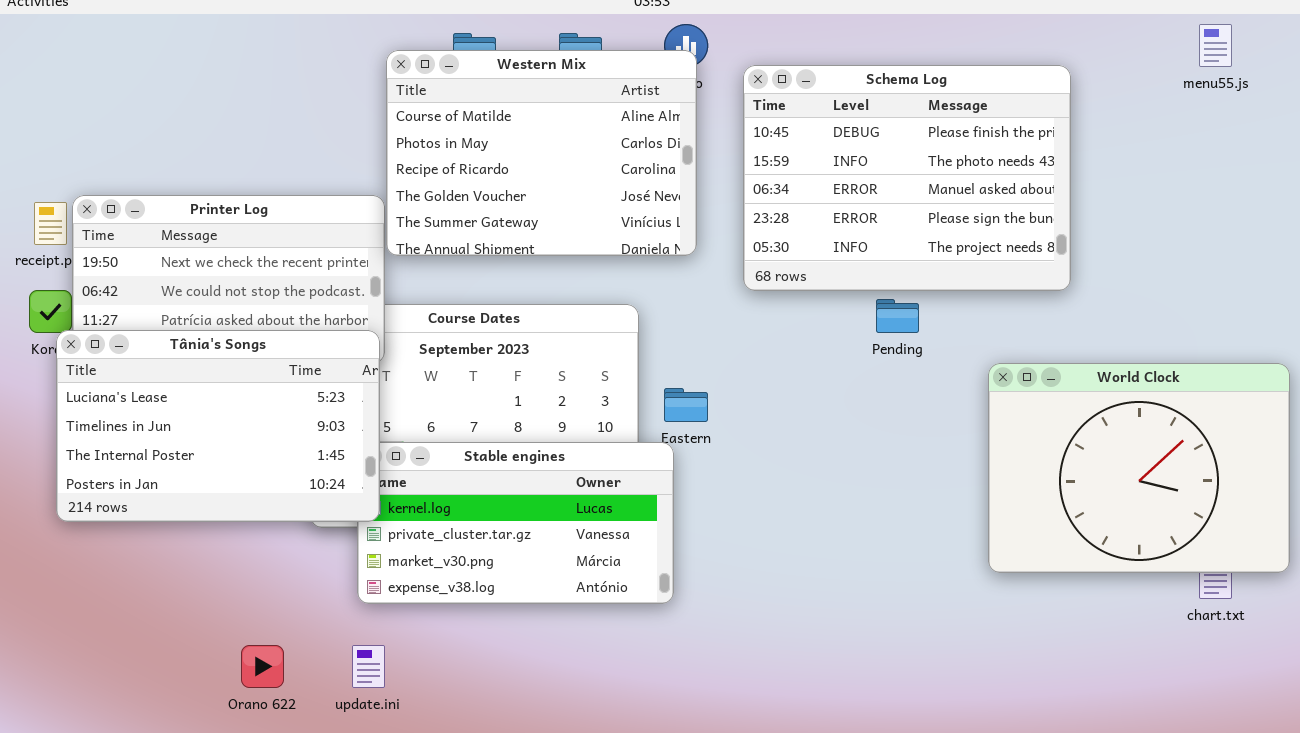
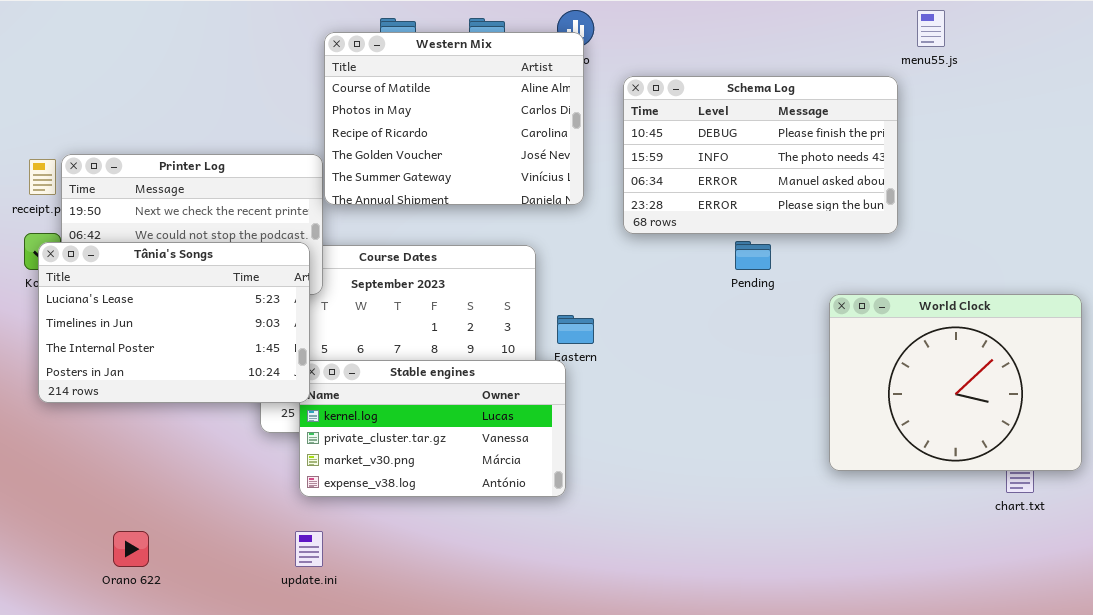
menu55.js: [1199,24,1232,67] -> [917,10,945,47], moved
Schema Log: [743,65,1071,291] -> [623,76,898,234], resized
Tânia's Songs: [56,330,380,522] -> [38,242,310,403], moved
Orano 622: [241,645,284,688] -> [113,531,149,567], moved

